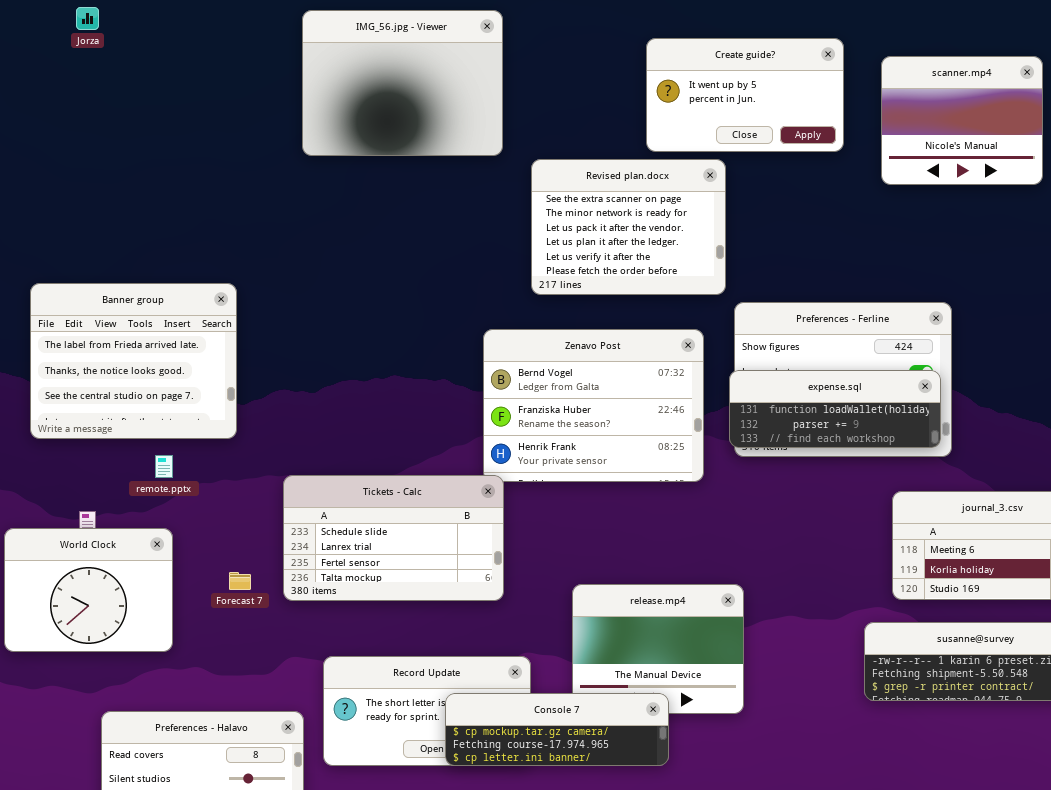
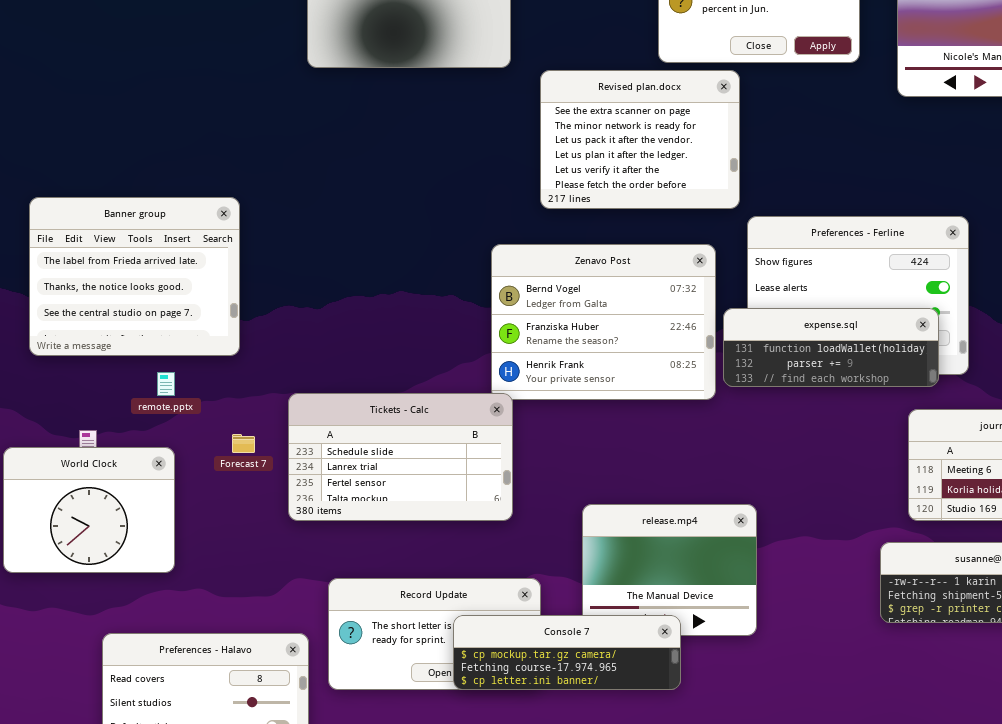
expense.sql: [729,370,941,448] -> [723,308,939,387], moved
Forecast 7: [229,572,251,590] -> [232,434,255,453], moved

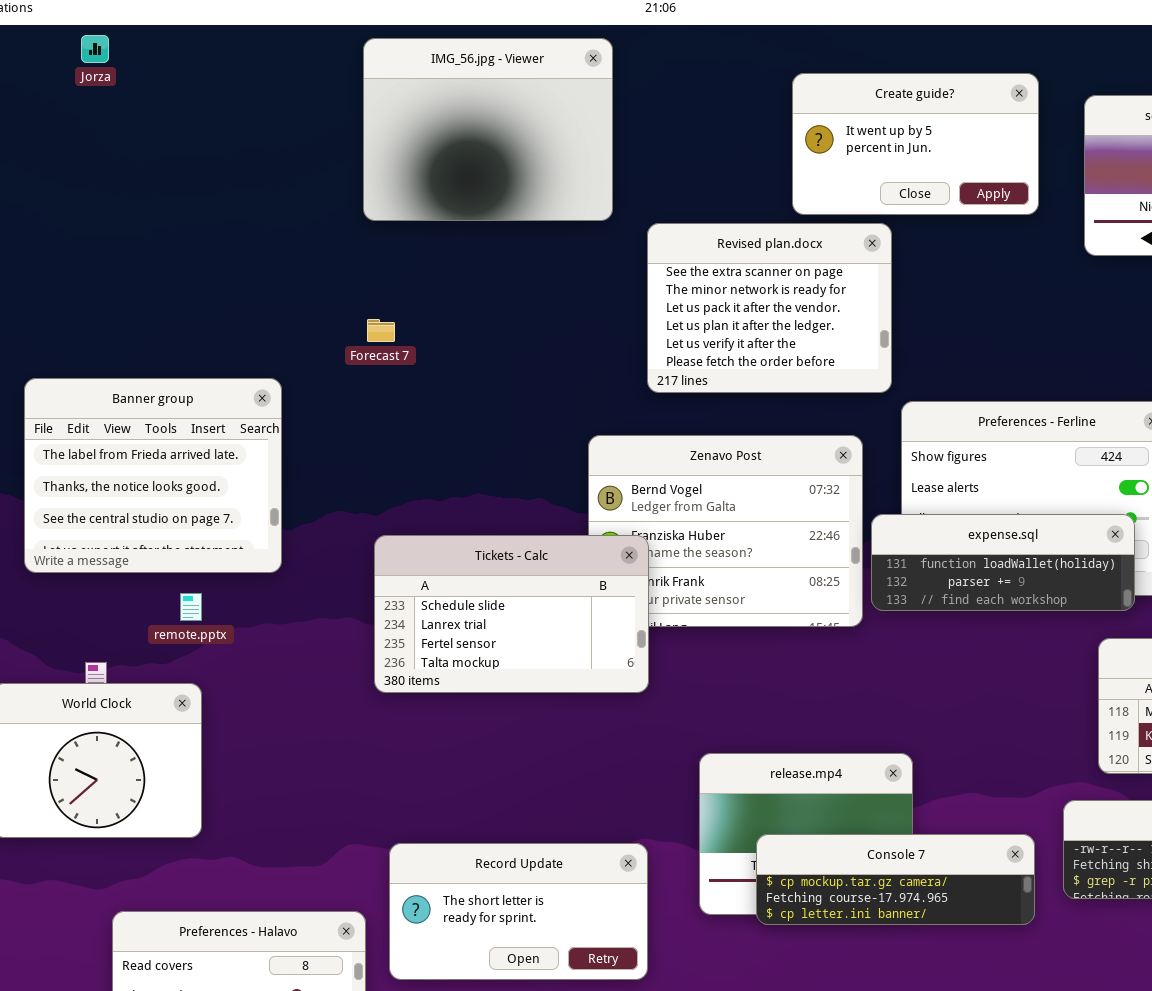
Tickets - Calc: [288,393,513,521] -> [374,535,649,693], moved
Forecast 7: [232,434,255,453] -> [367,319,395,342], moved
Console 7: [453,615,681,690] -> [756,834,1035,925], moved

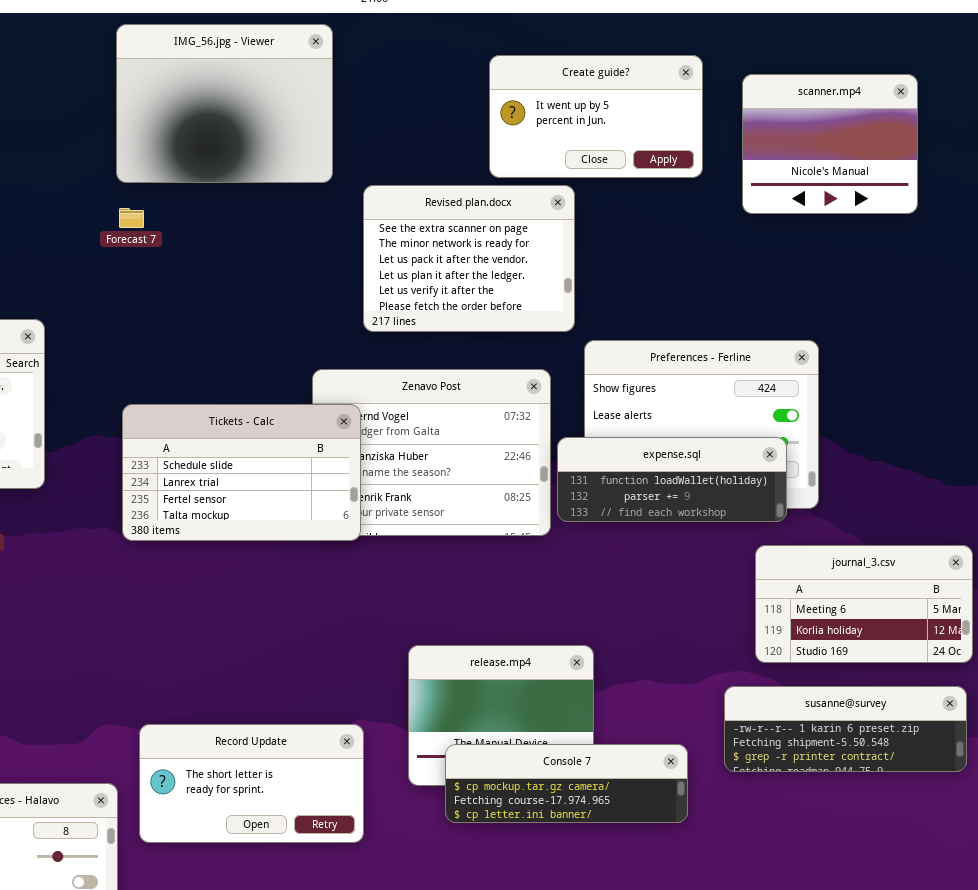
Forecast 7: [367,319,395,342] -> [119,208,144,228], moved
Tickets - Calc: [374,535,649,693] -> [122,404,361,541], moved
Console 7: [756,834,1035,925] -> [445,744,688,823], moved

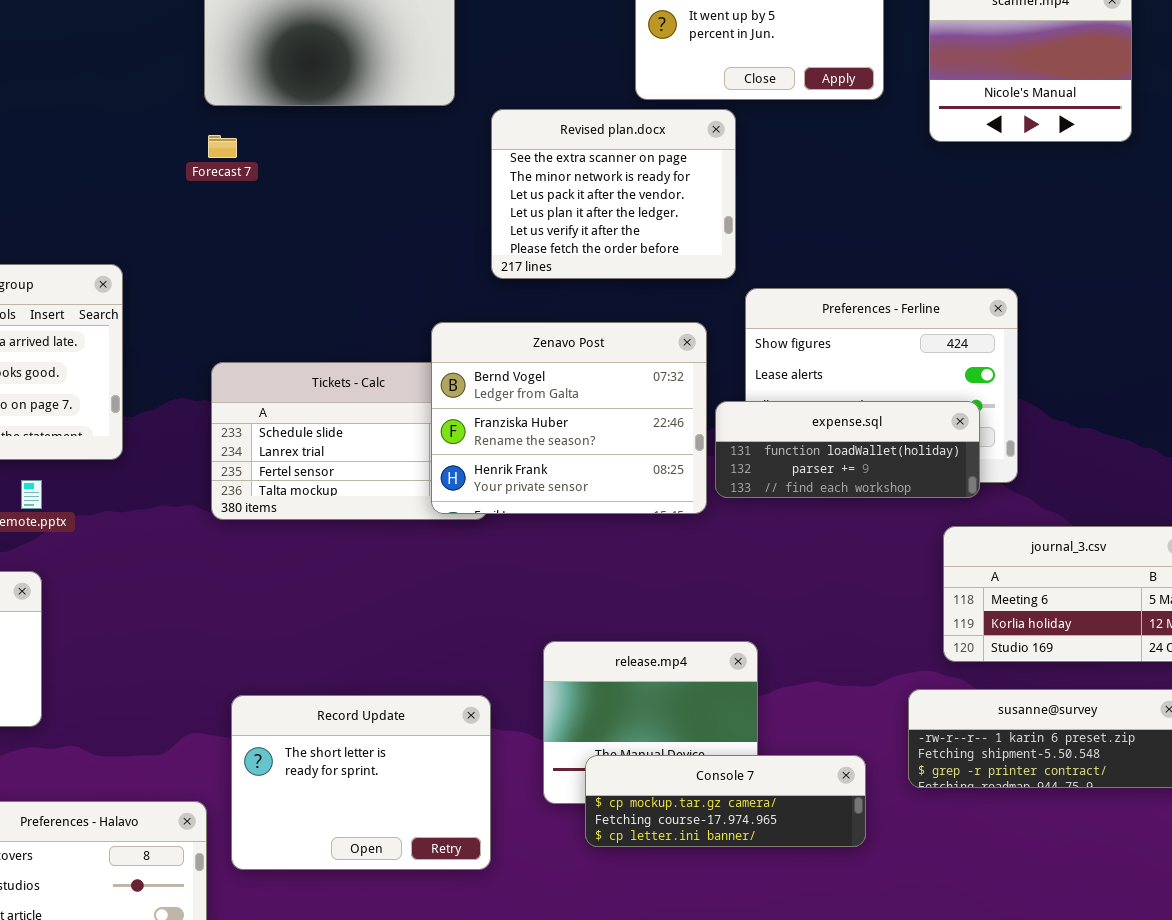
Zenavo Post: [312,369,551,536] -> [431,322,707,514], raised
Record Update: [139,724,364,843] -> [231,695,491,870], resized

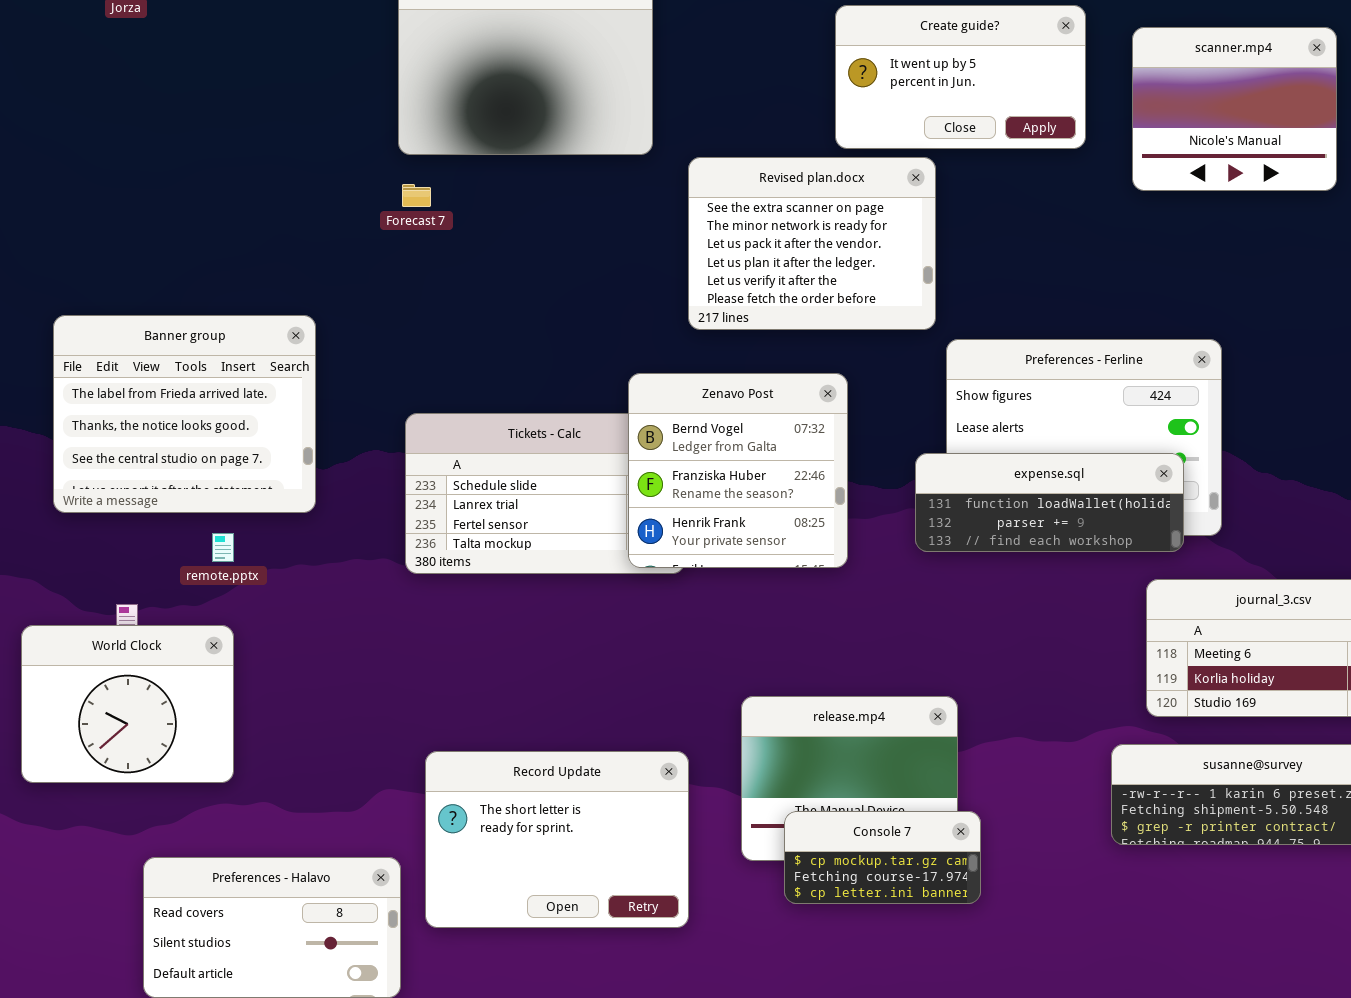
Zenavo Post: [431,322,707,514] -> [628,373,848,568], resized
Console 7: [585,755,866,847] -> [784,811,981,904], resized

